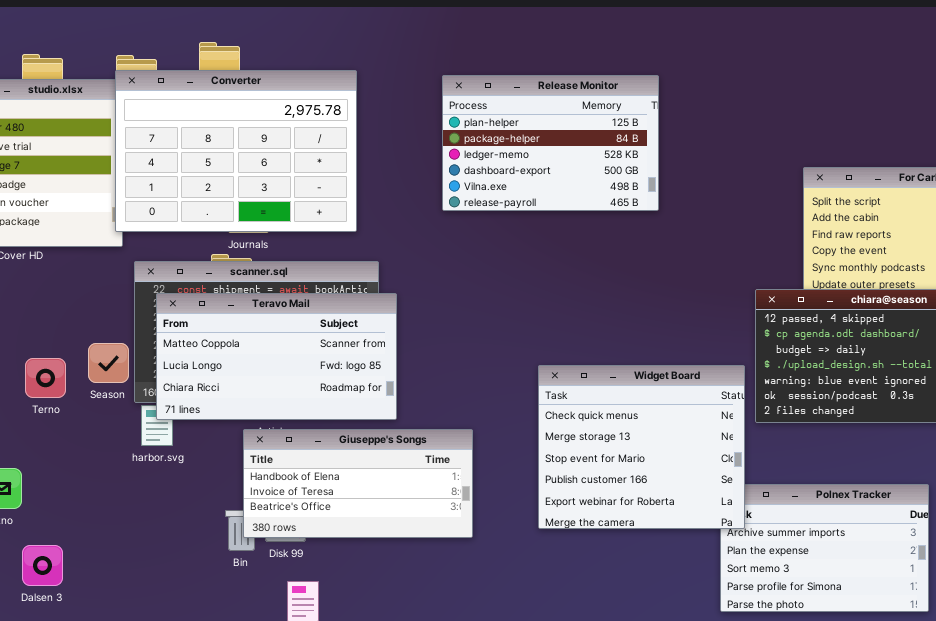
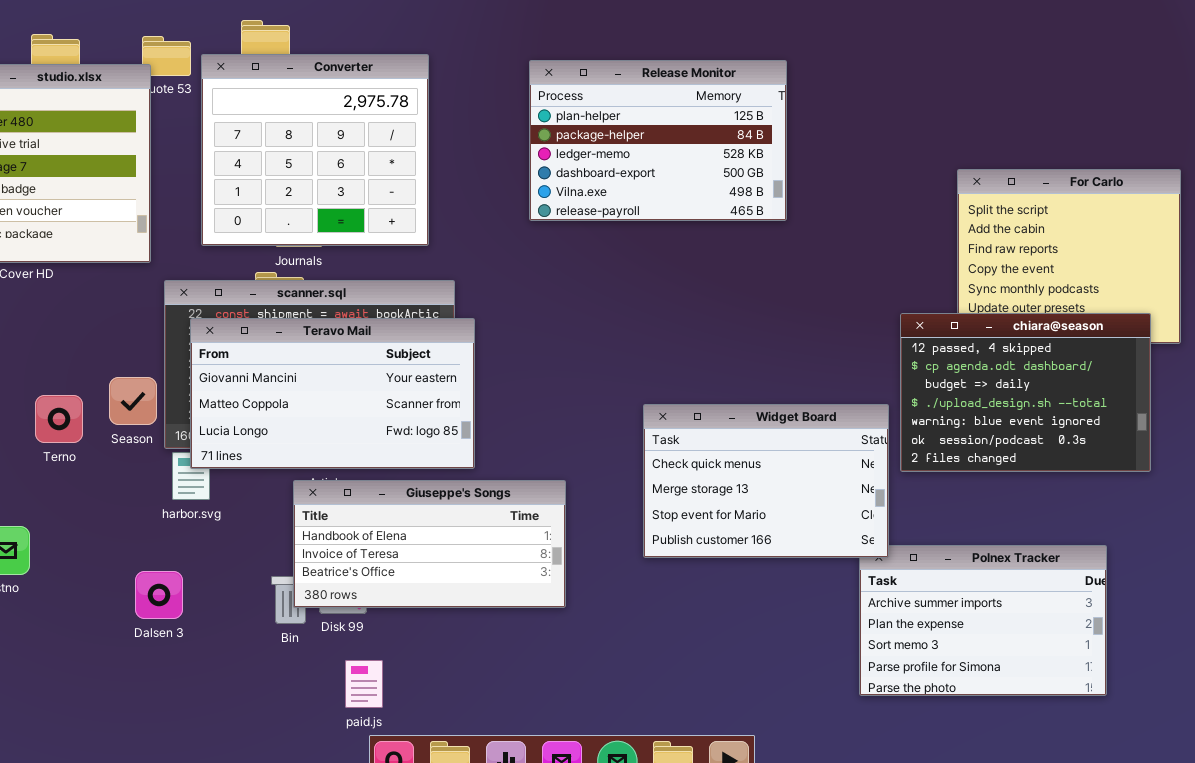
Converter: [115,70,357,232] -> [201,54,429,246], resized
Teravo Mail: [156,293,397,420] -> [190,318,475,469], scrolled up 1 row
Widget Board: [538,365,745,529] -> [643,404,889,558], resized
Dalsen 3: [22,545,63,586] -> [135,571,183,619], moved

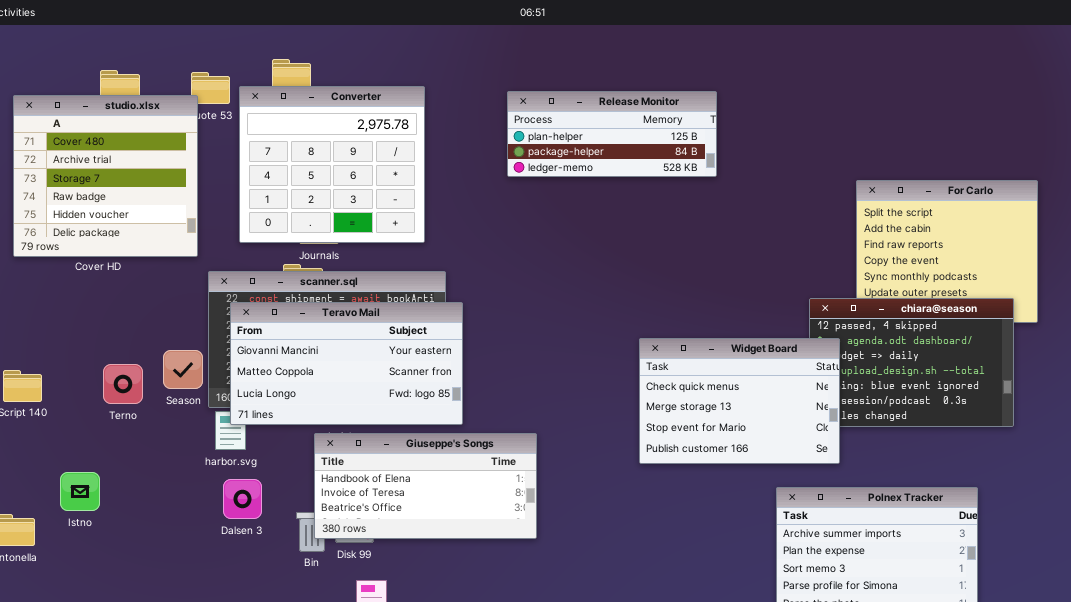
Release Monitor: [529,60,787,221] -> [507,91,717,177], resized
Widget Board: [643,404,889,558] -> [639,338,840,464], moved
Dalsen 3: [135,571,183,619] -> [223,479,262,519], moved

